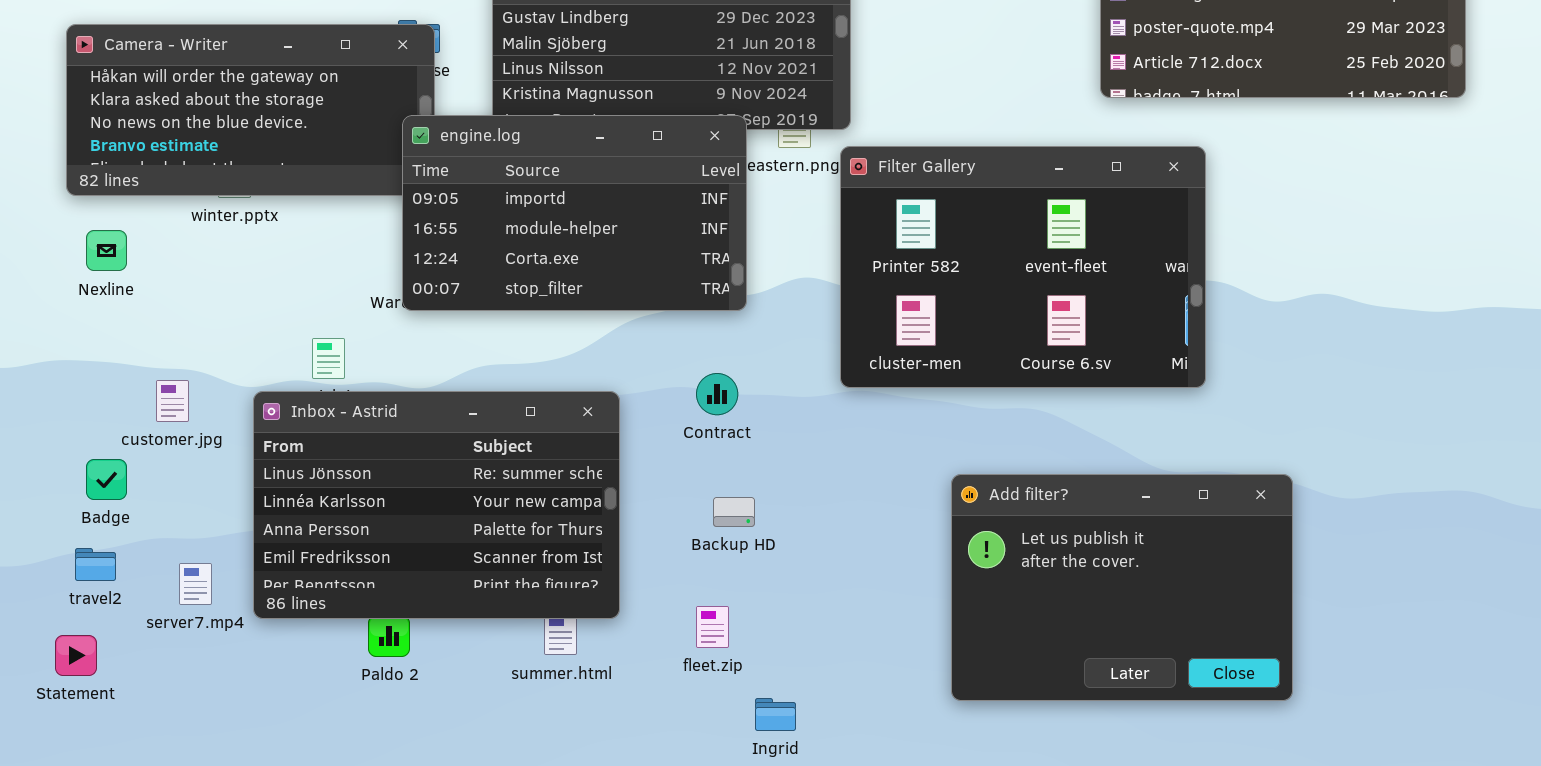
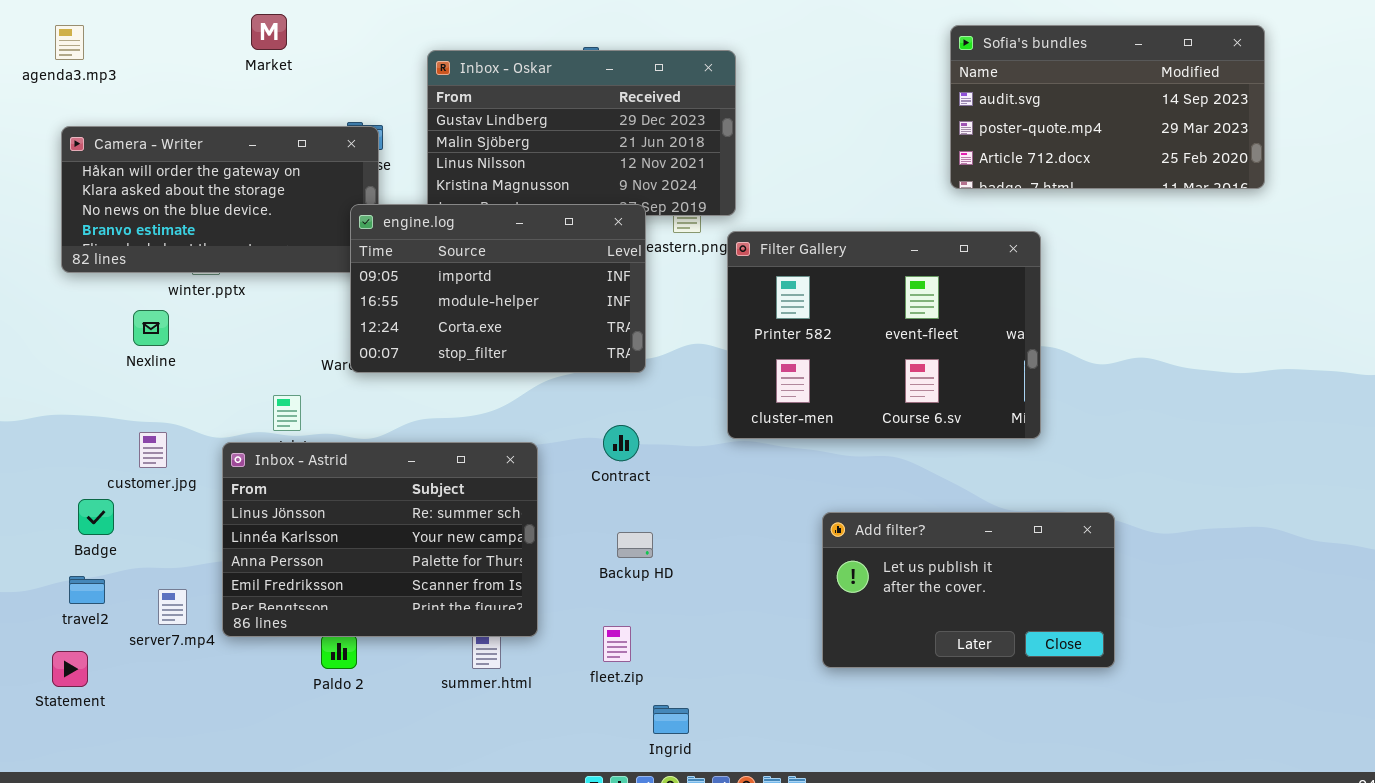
Nexline: [86,230,127,271] -> [133,310,169,346], moved
Add filter?: [951,474,1293,701] -> [822,512,1115,668], resized

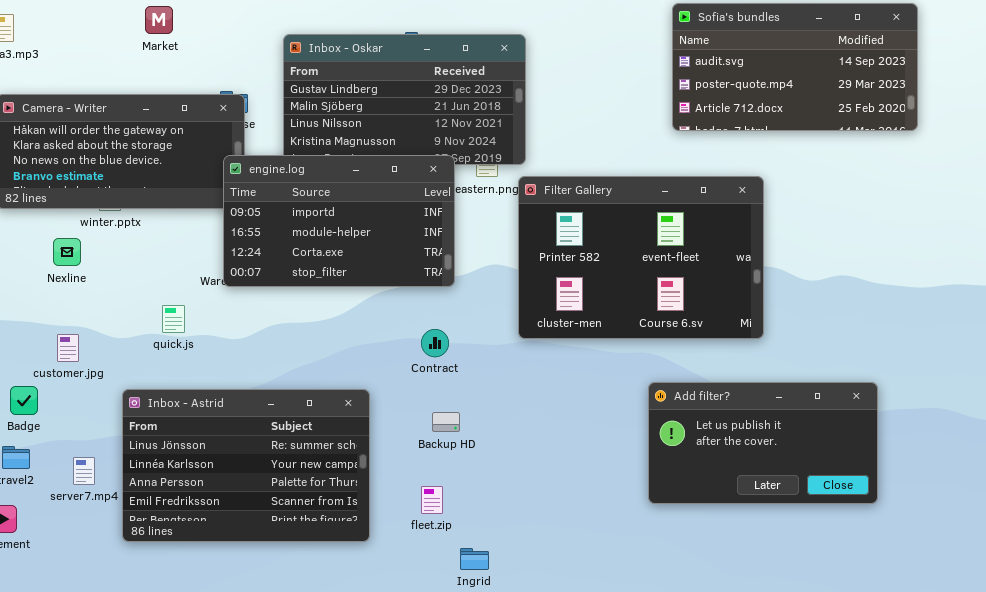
Sofia's bundles: [950,25,1265,189] -> [672,3,918,131], moved
Inbox - Astrid: [222,442,538,637] -> [122,389,370,542], moved
Add filter?: [822,512,1115,668] -> [648,382,878,504], moved

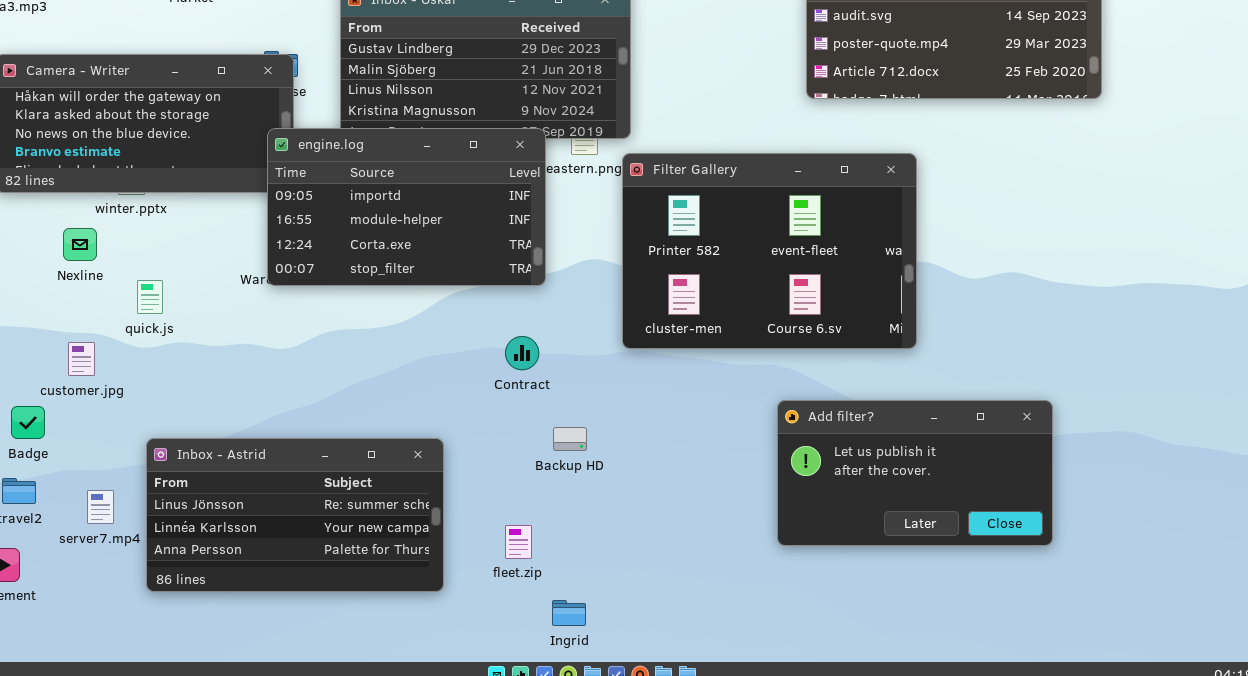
quick.js: [162,305,185,333] -> [137,280,163,314], moved
Inbox - Astrid: [122,389,370,542] -> [146,438,444,592], resized
Backup HD: [432,412,460,432] -> [553,427,587,451], moved

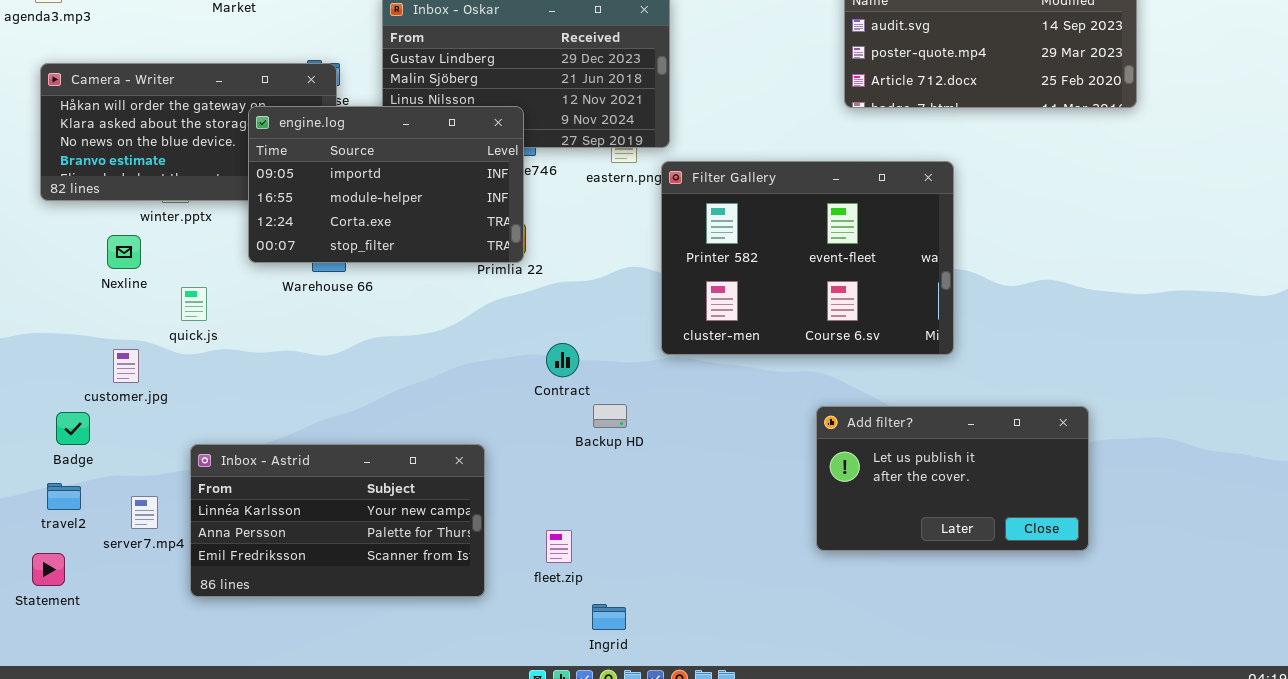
engine.log: [267,128,546,286] -> [248,106,524,263], moved
Backup HD: [553,427,587,451] -> [593,404,627,428], moved
Inbox - Astrid: [146,438,444,592] -> [190,444,485,597], scrolled down 1 row

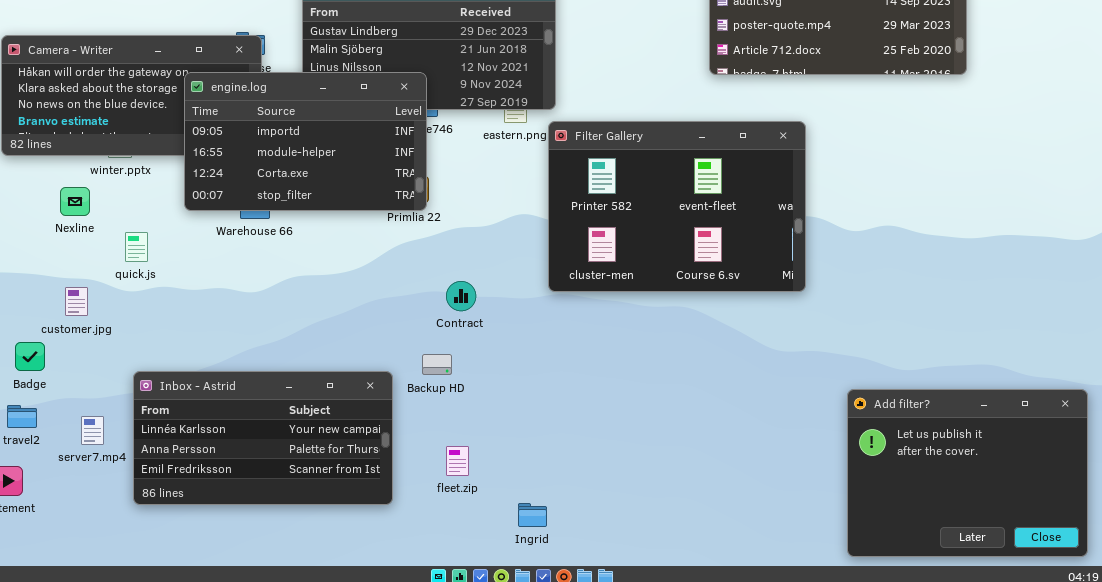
Backup HD: [593,404,627,428] -> [422,354,452,375], moved
Add filter?: [816,406,1089,551] -> [847,389,1088,557], moved, resized
Ingrid: [592,604,626,630] -> [518,503,547,527], moved

